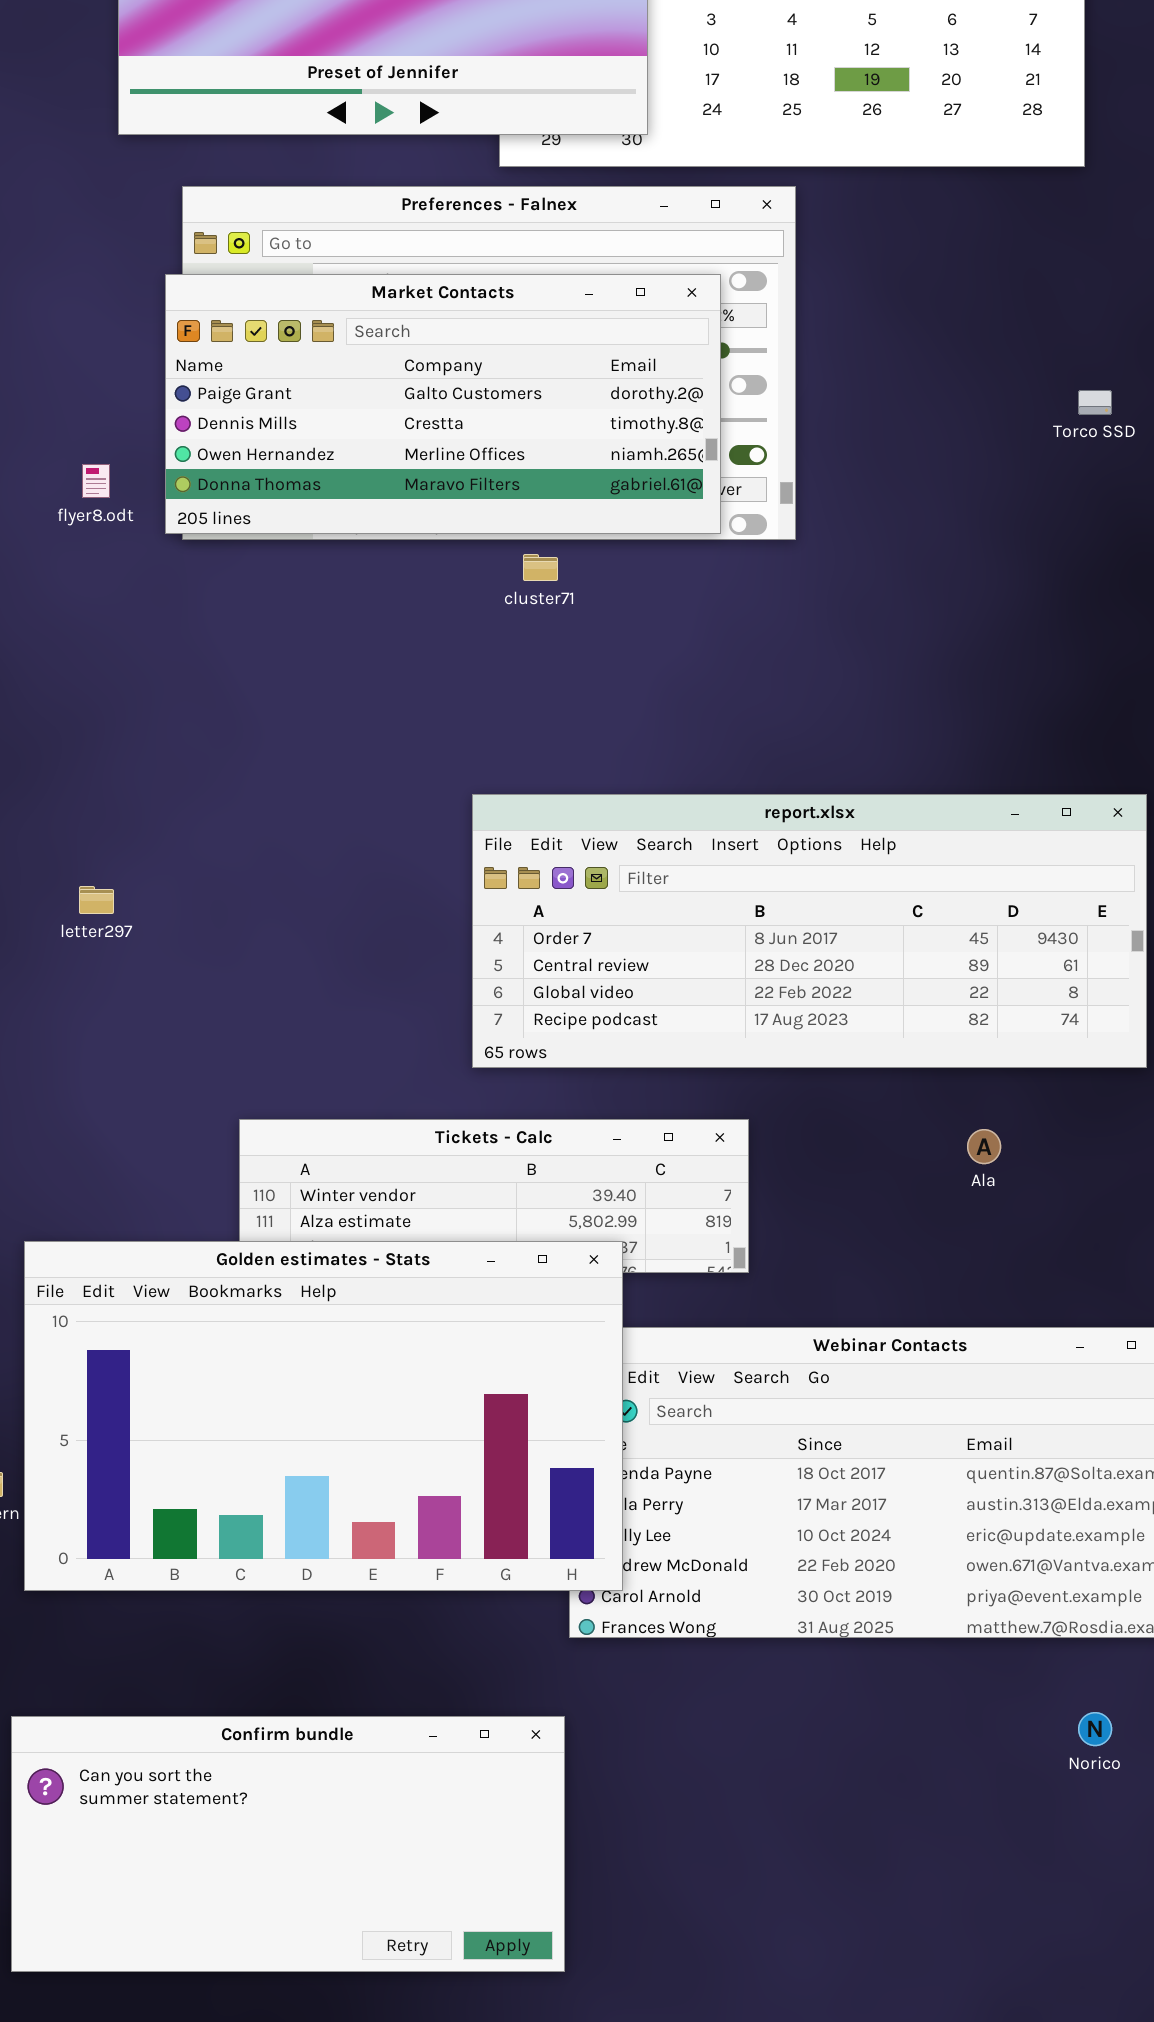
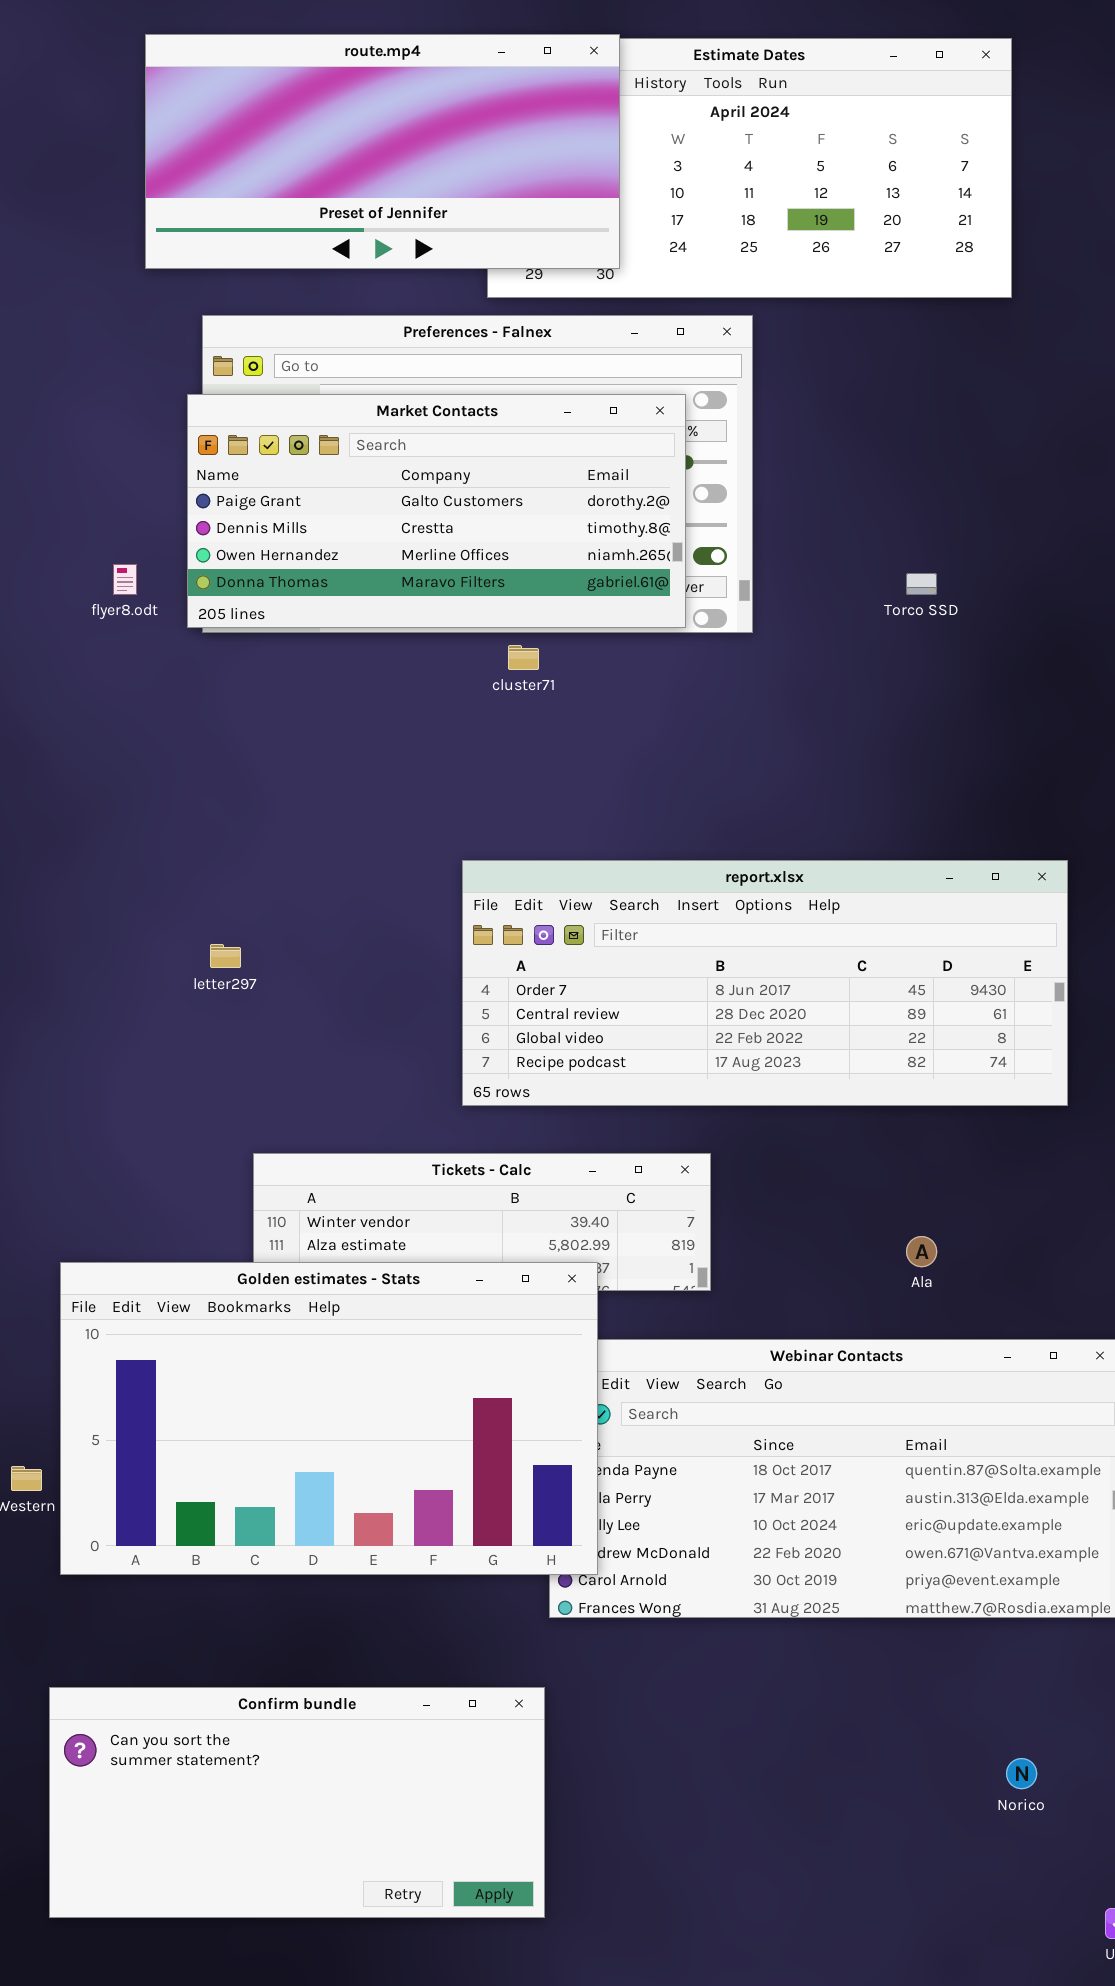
Torco SSD: [1078,390,1112,415] -> [906,573,937,595], moved
letter297: [79,886,114,914] -> [210,944,241,968], moved
Ala: [967,1129,1001,1164] -> [906,1236,937,1267], moved
Norico: [1078,1712,1112,1746] -> [1006,1758,1037,1789], moved

